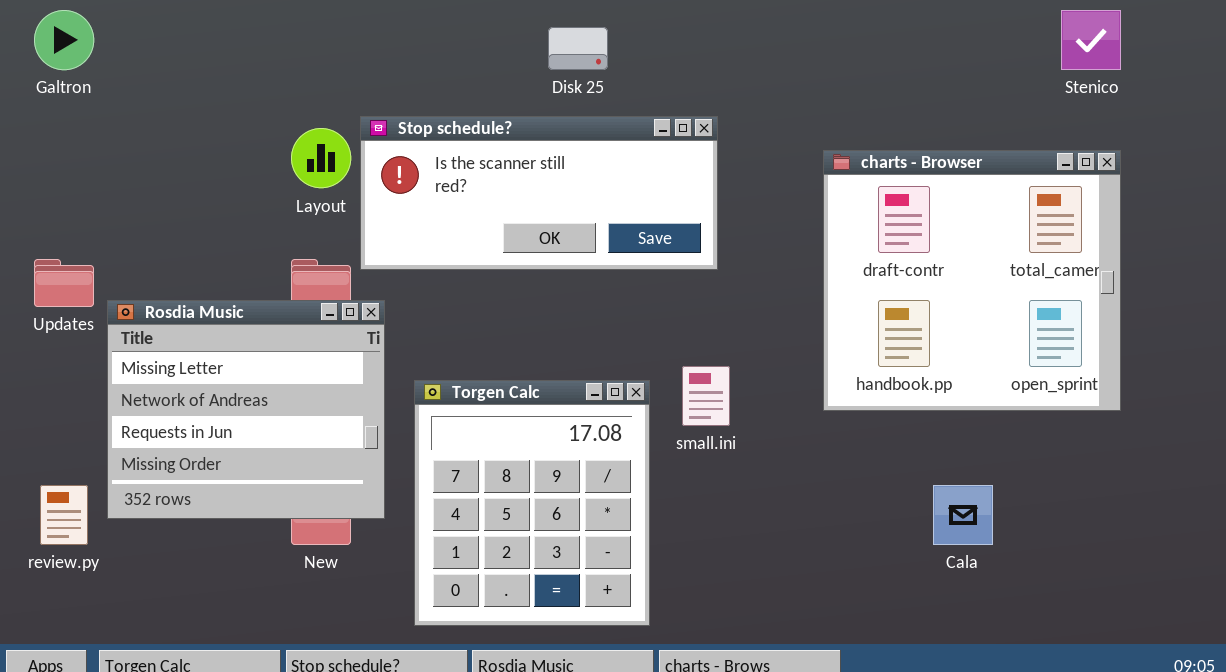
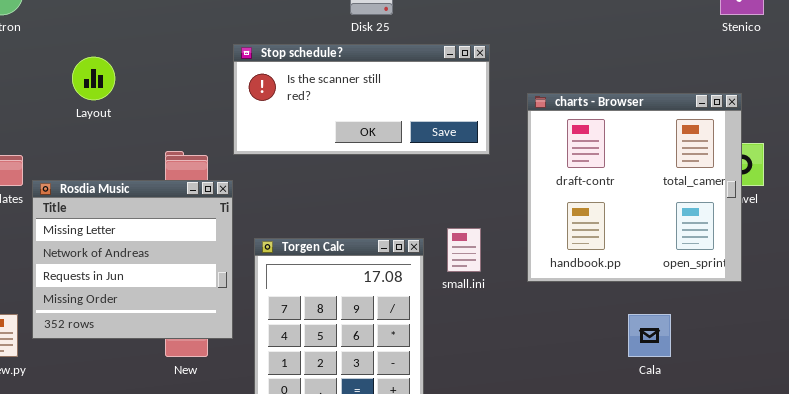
Stop schedule?: [360,116,718,270] -> [233,44,490,155], moved
Layout: [291,128,351,188] -> [72,57,115,100], moved
charts - Browser: [823,150,1121,411] -> [527,93,742,282], moved

